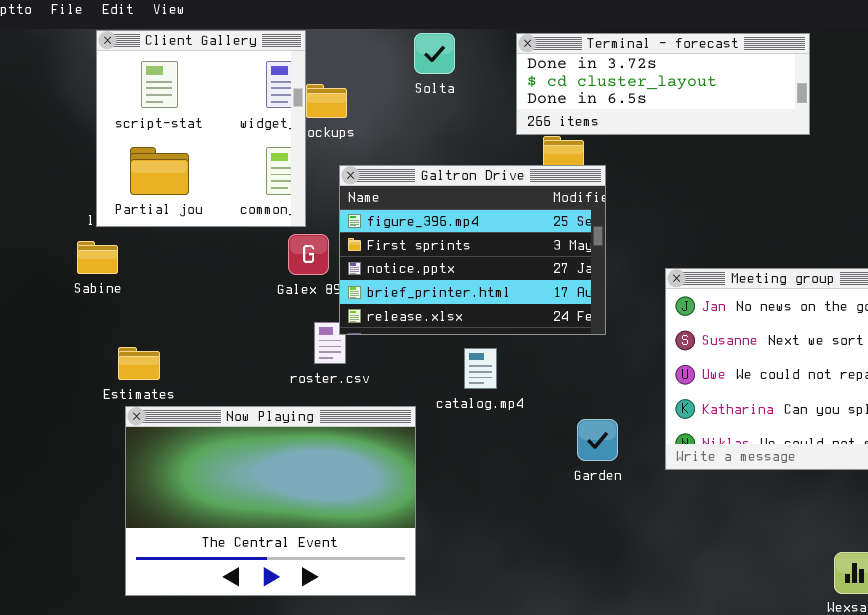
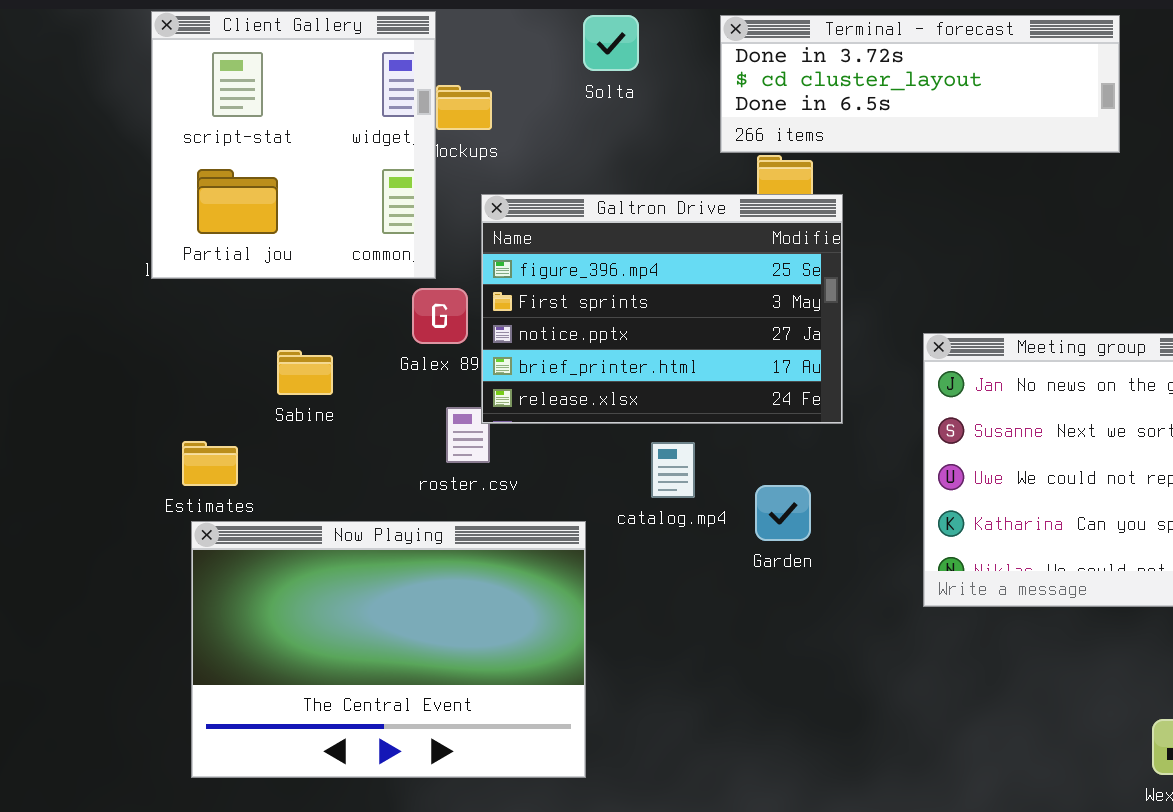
Sabine: [77,241,118,274] -> [277,350,333,395], moved
Garden: [577,419,618,461] -> [755,485,811,541], moved

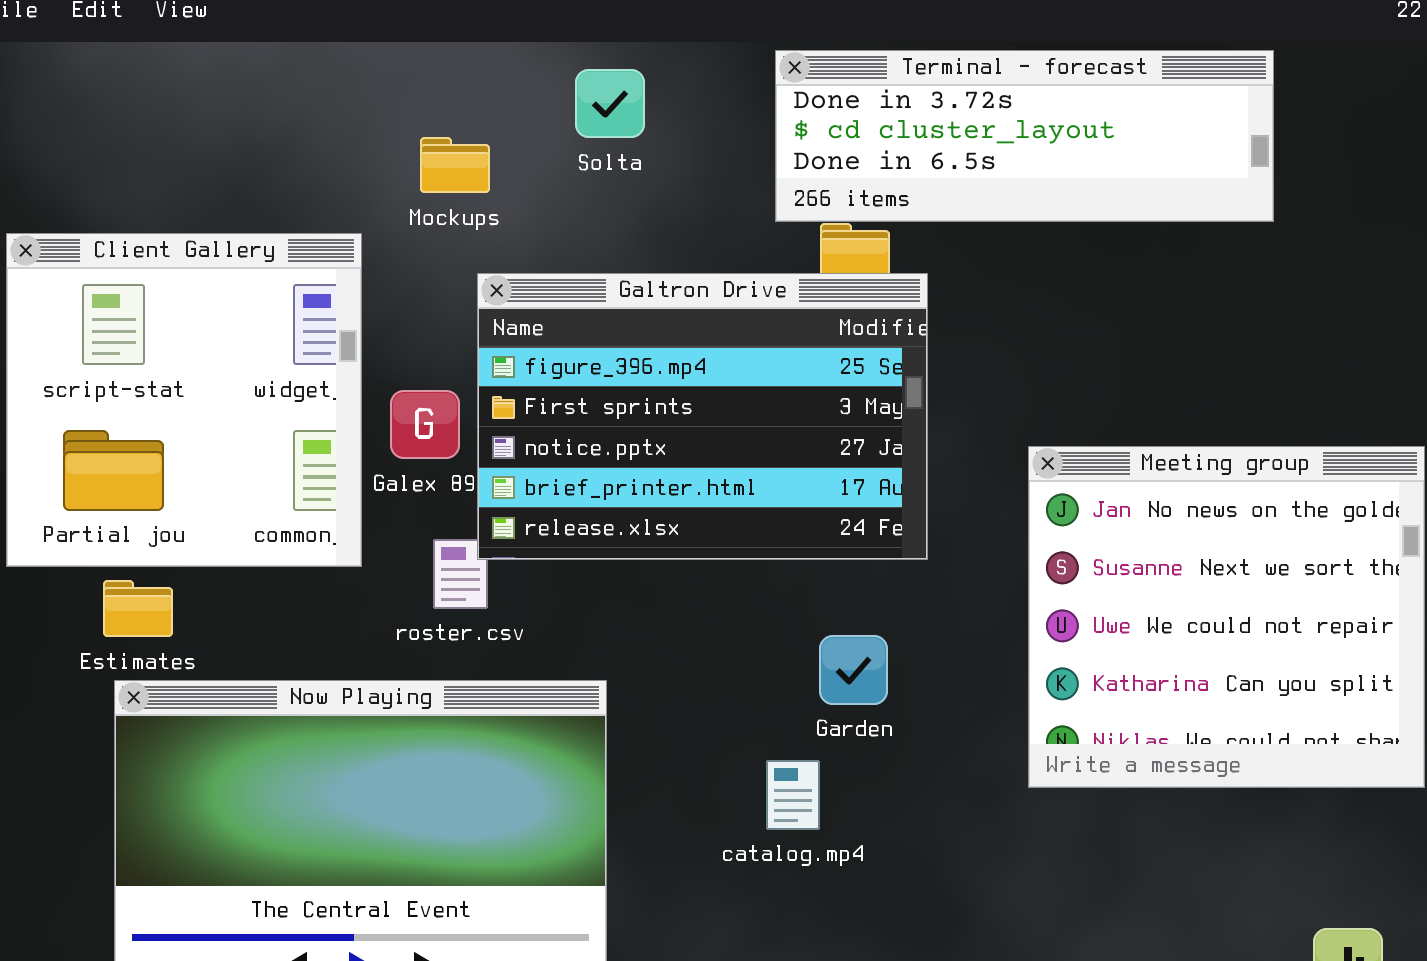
Client Gallery: [151,11,436,279] -> [6,233,362,567], moved
Solta: [583,15,639,71] -> [575,69,645,138], moved
catalog.mp4: [651,442,695,498] -> [766,760,820,830], moved

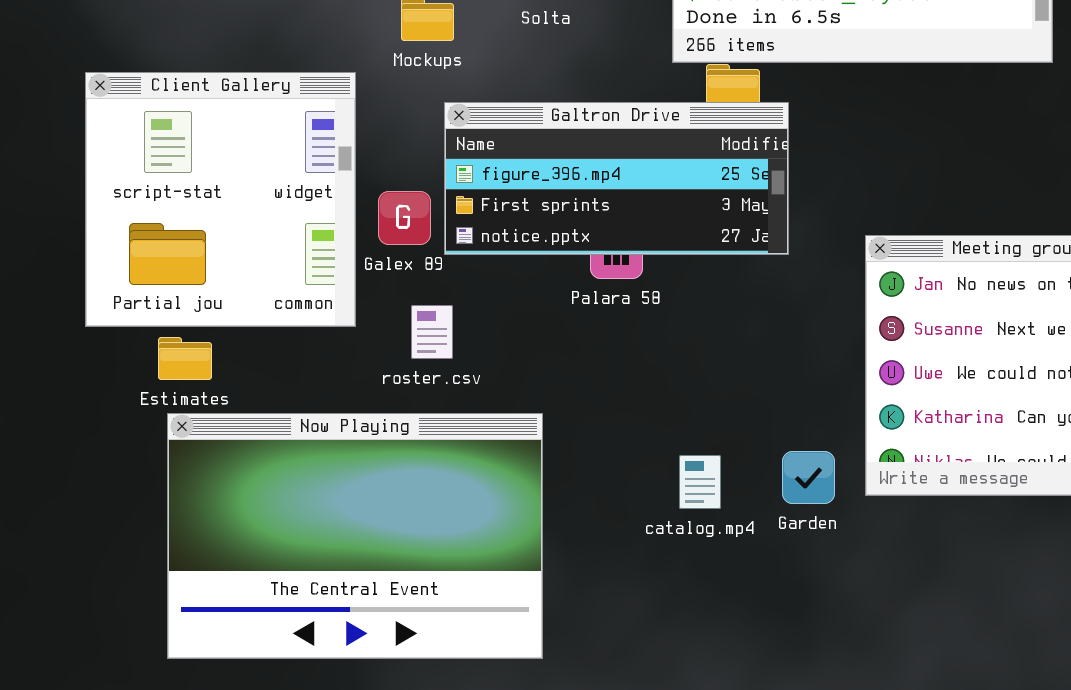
Galtron Drive: [477,273,928,560] -> [444,102,789,255], resized
Garden: [819,635,888,705] -> [782,451,835,504], moved
catalog.mp4: [766,760,820,830] -> [679,455,721,509], moved

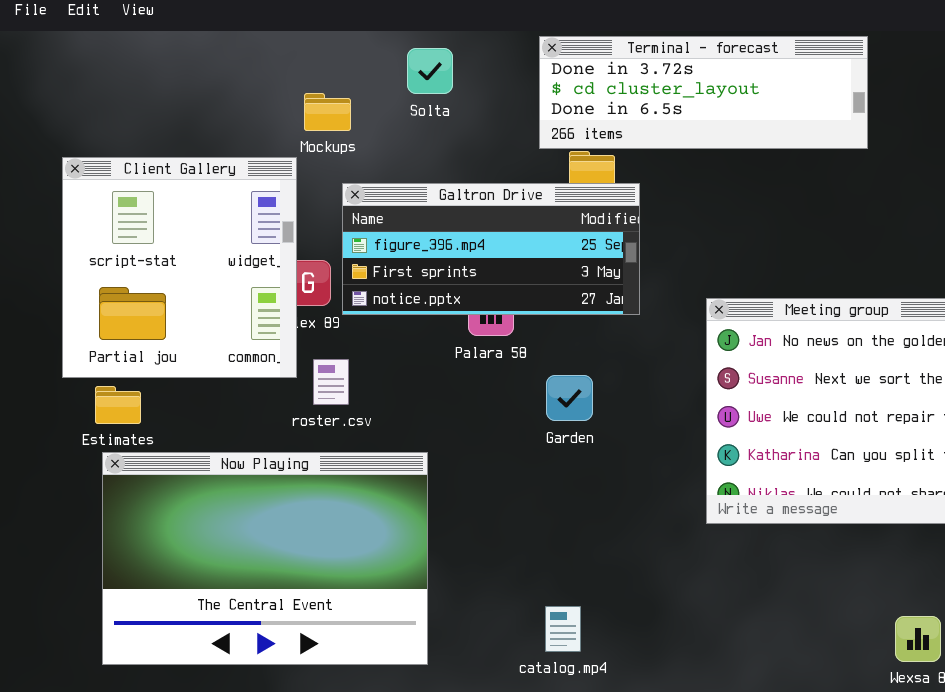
Client Gallery: [85,72,356,327] -> [62,157,297,378], moved
Garden: [782,451,835,504] -> [546,375,593,421], moved
catalog.mp4: [679,455,721,509] -> [545,606,581,652], moved

